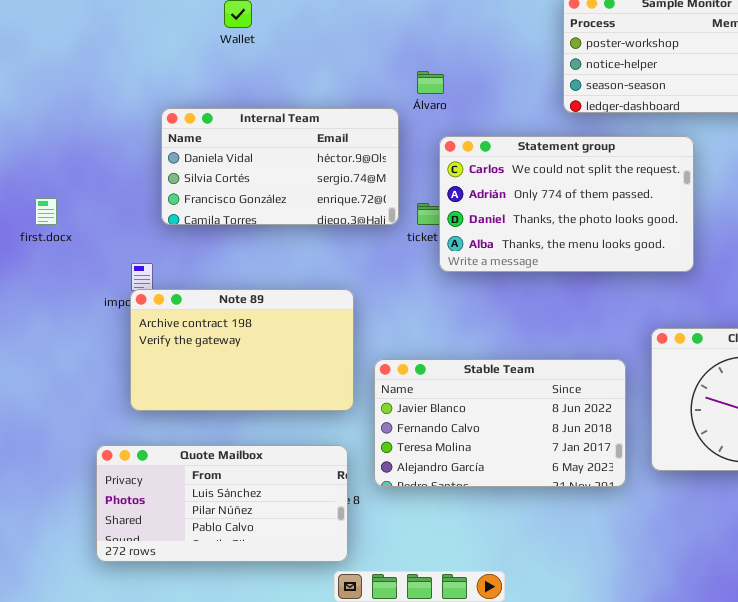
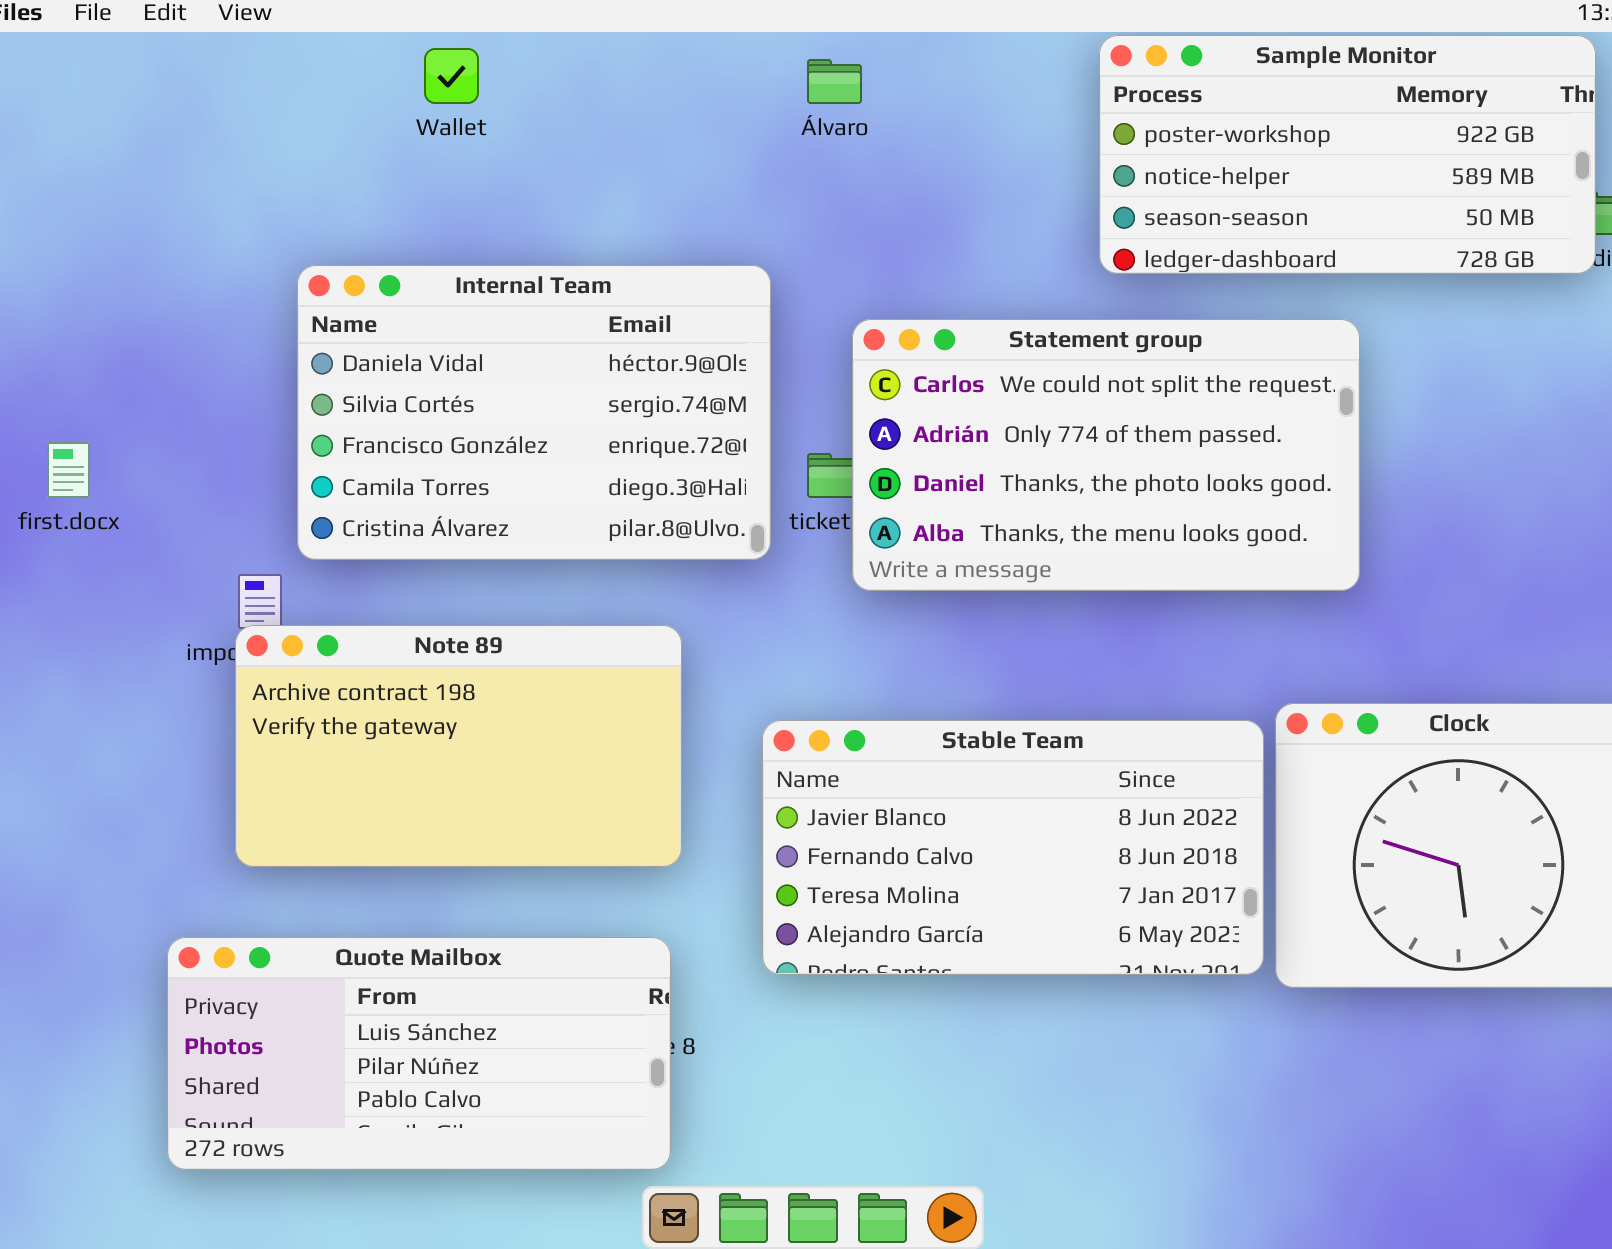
Álvaro: [417,71,444,94] -> [807,59,862,104], moved
Internal Team: [161,108,399,225] -> [297,265,771,560], resized
Stable Team: [374,359,626,487] -> [762,720,1264,975], moved

